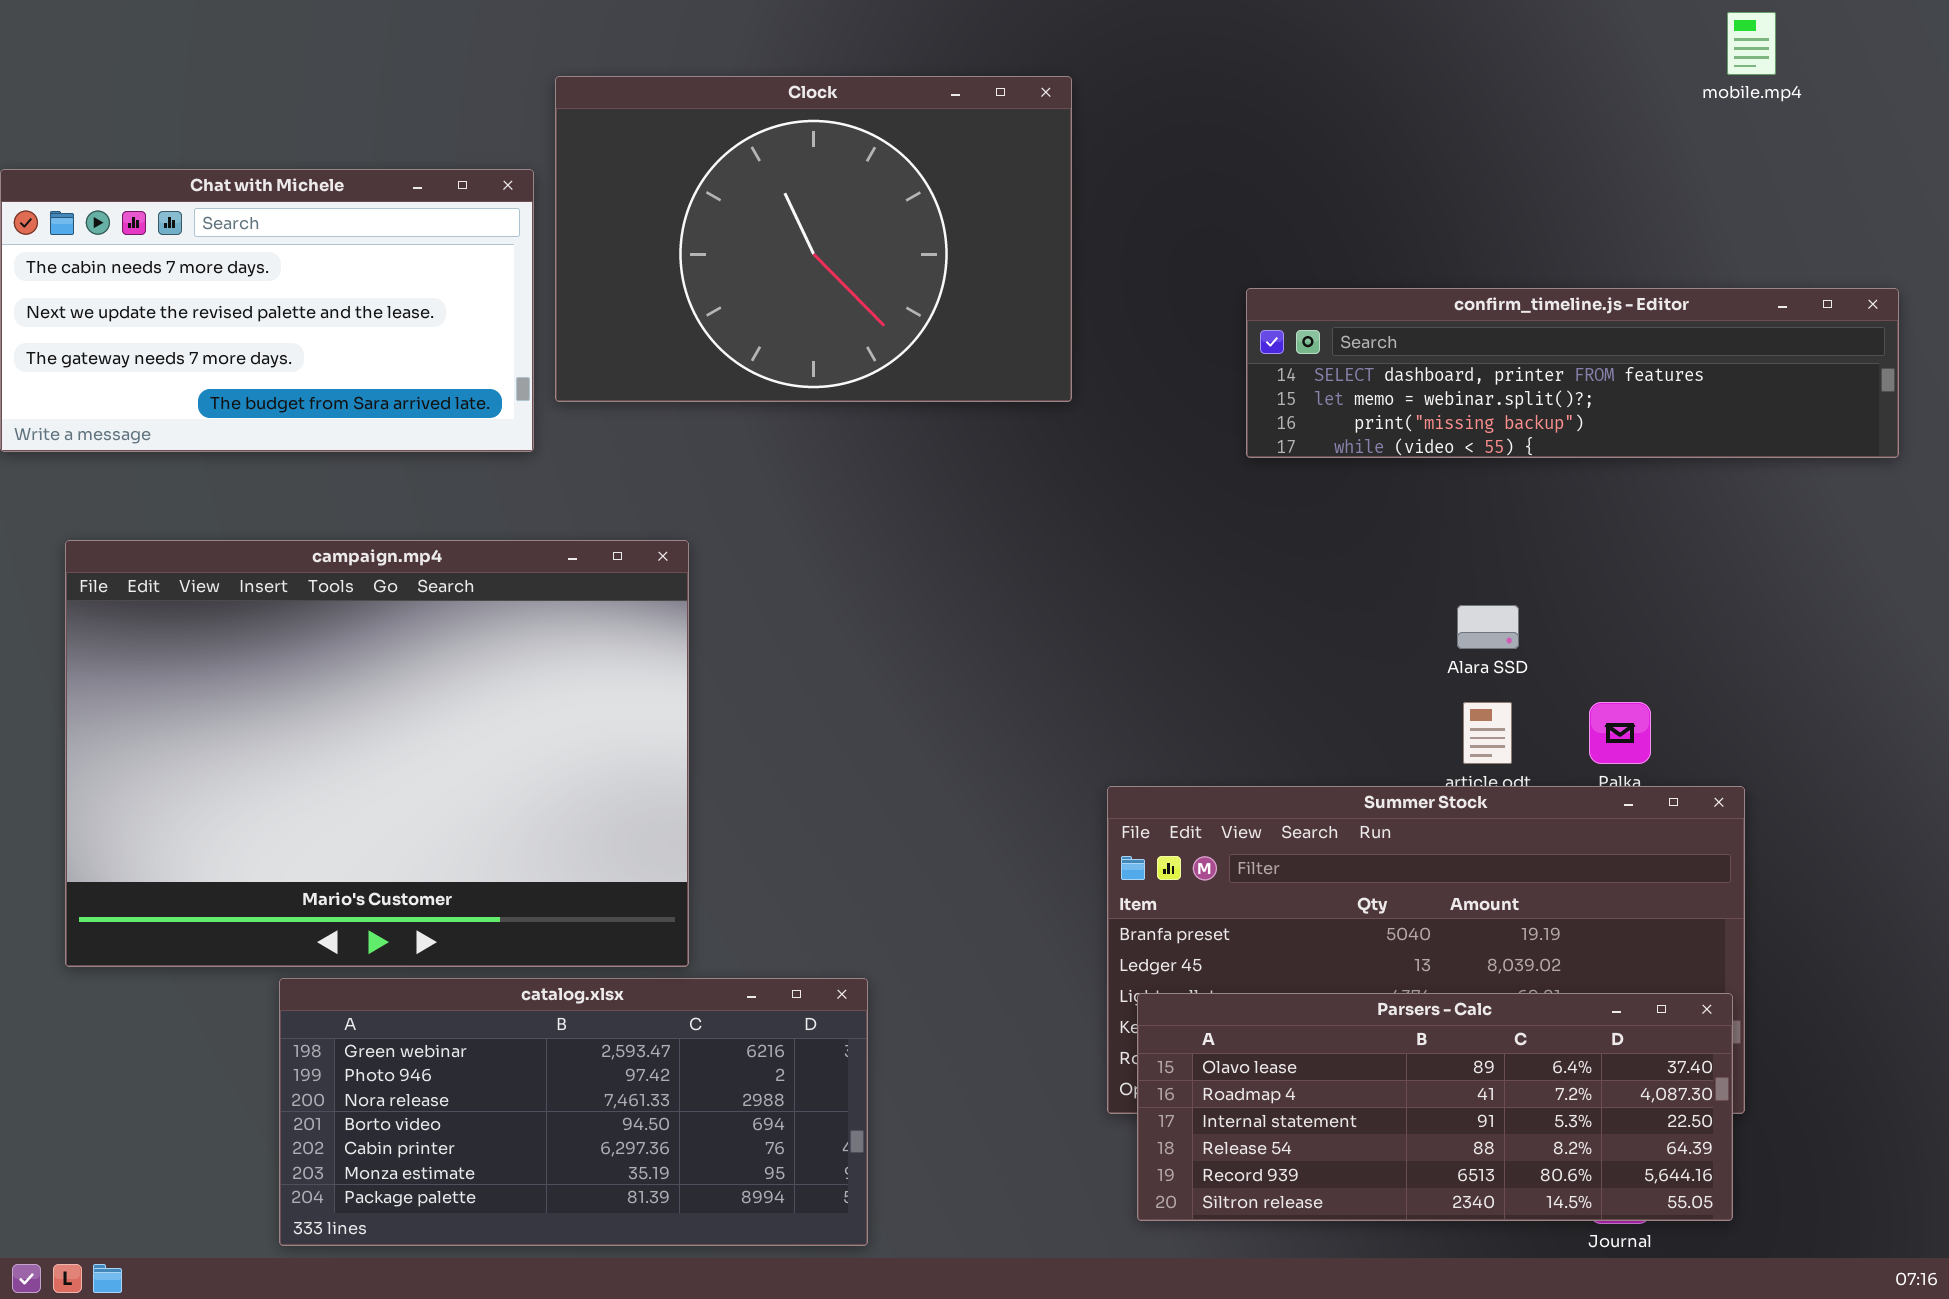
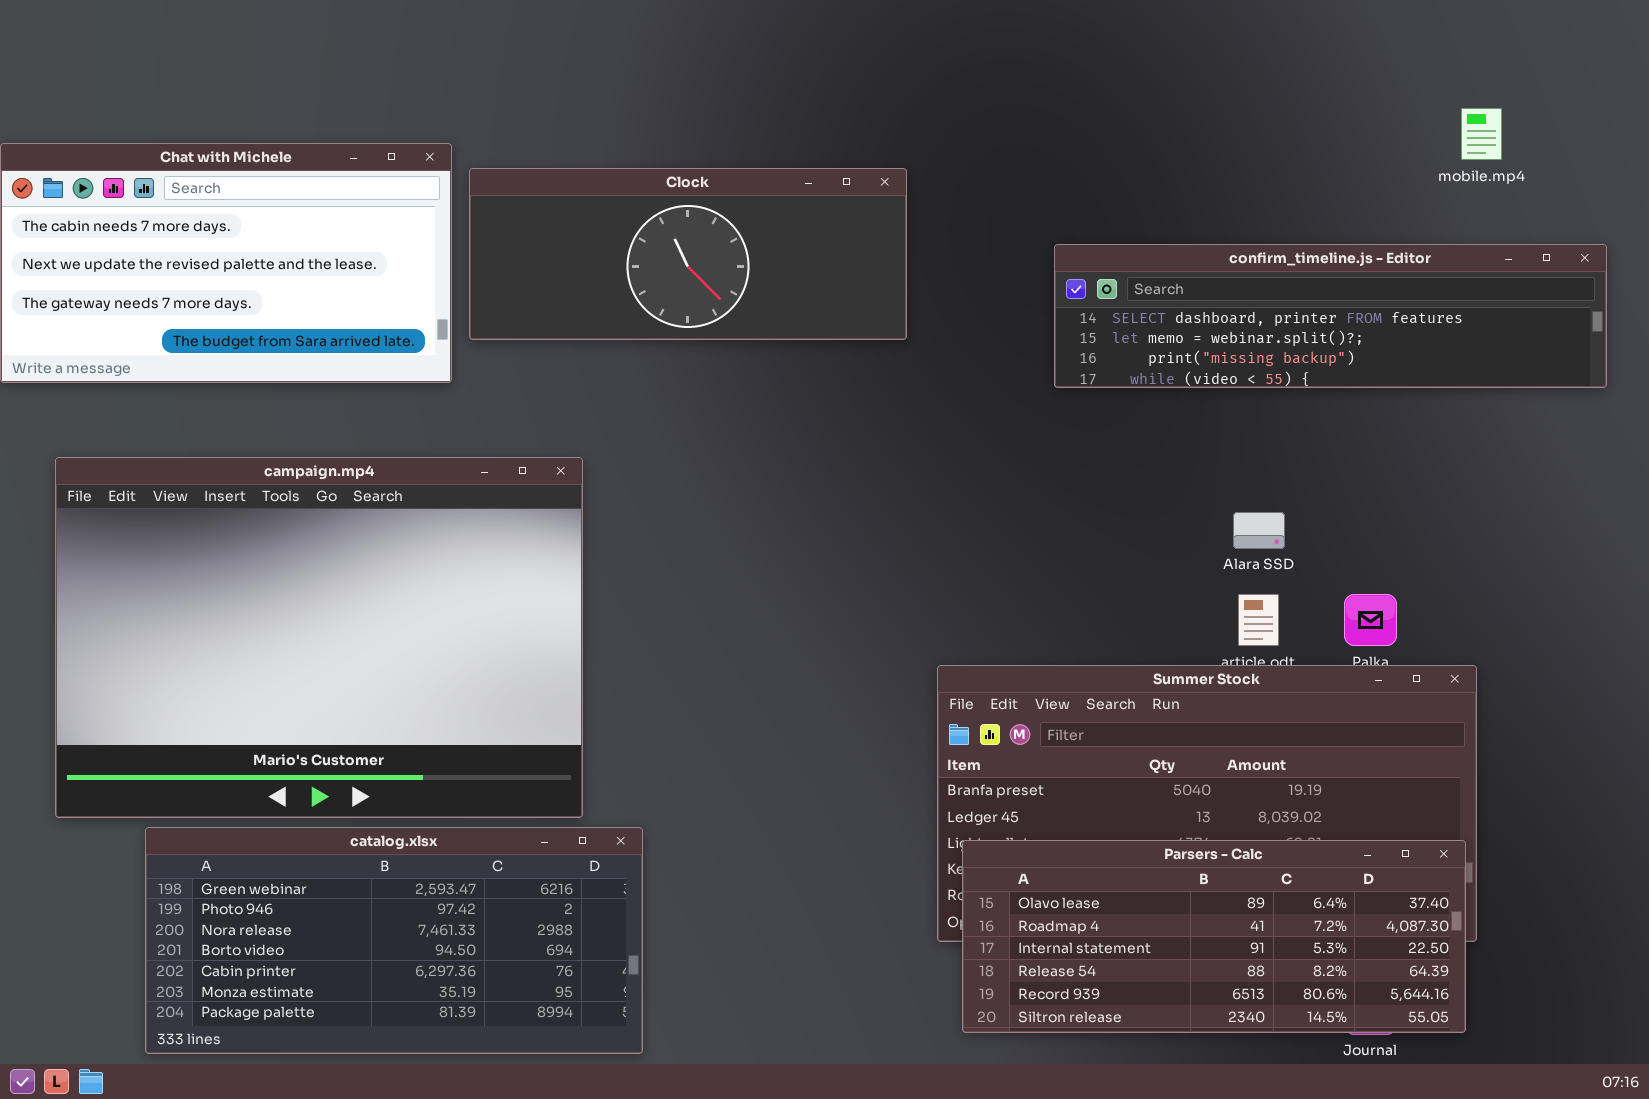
mobile.mp4: [1727,12,1776,75] -> [1461,108,1502,160], moved
Clock: [555,76,1072,402] -> [469,168,907,340], resized
catalog.xlsx: [279,978,868,1246] -> [145,827,643,1054], moved

